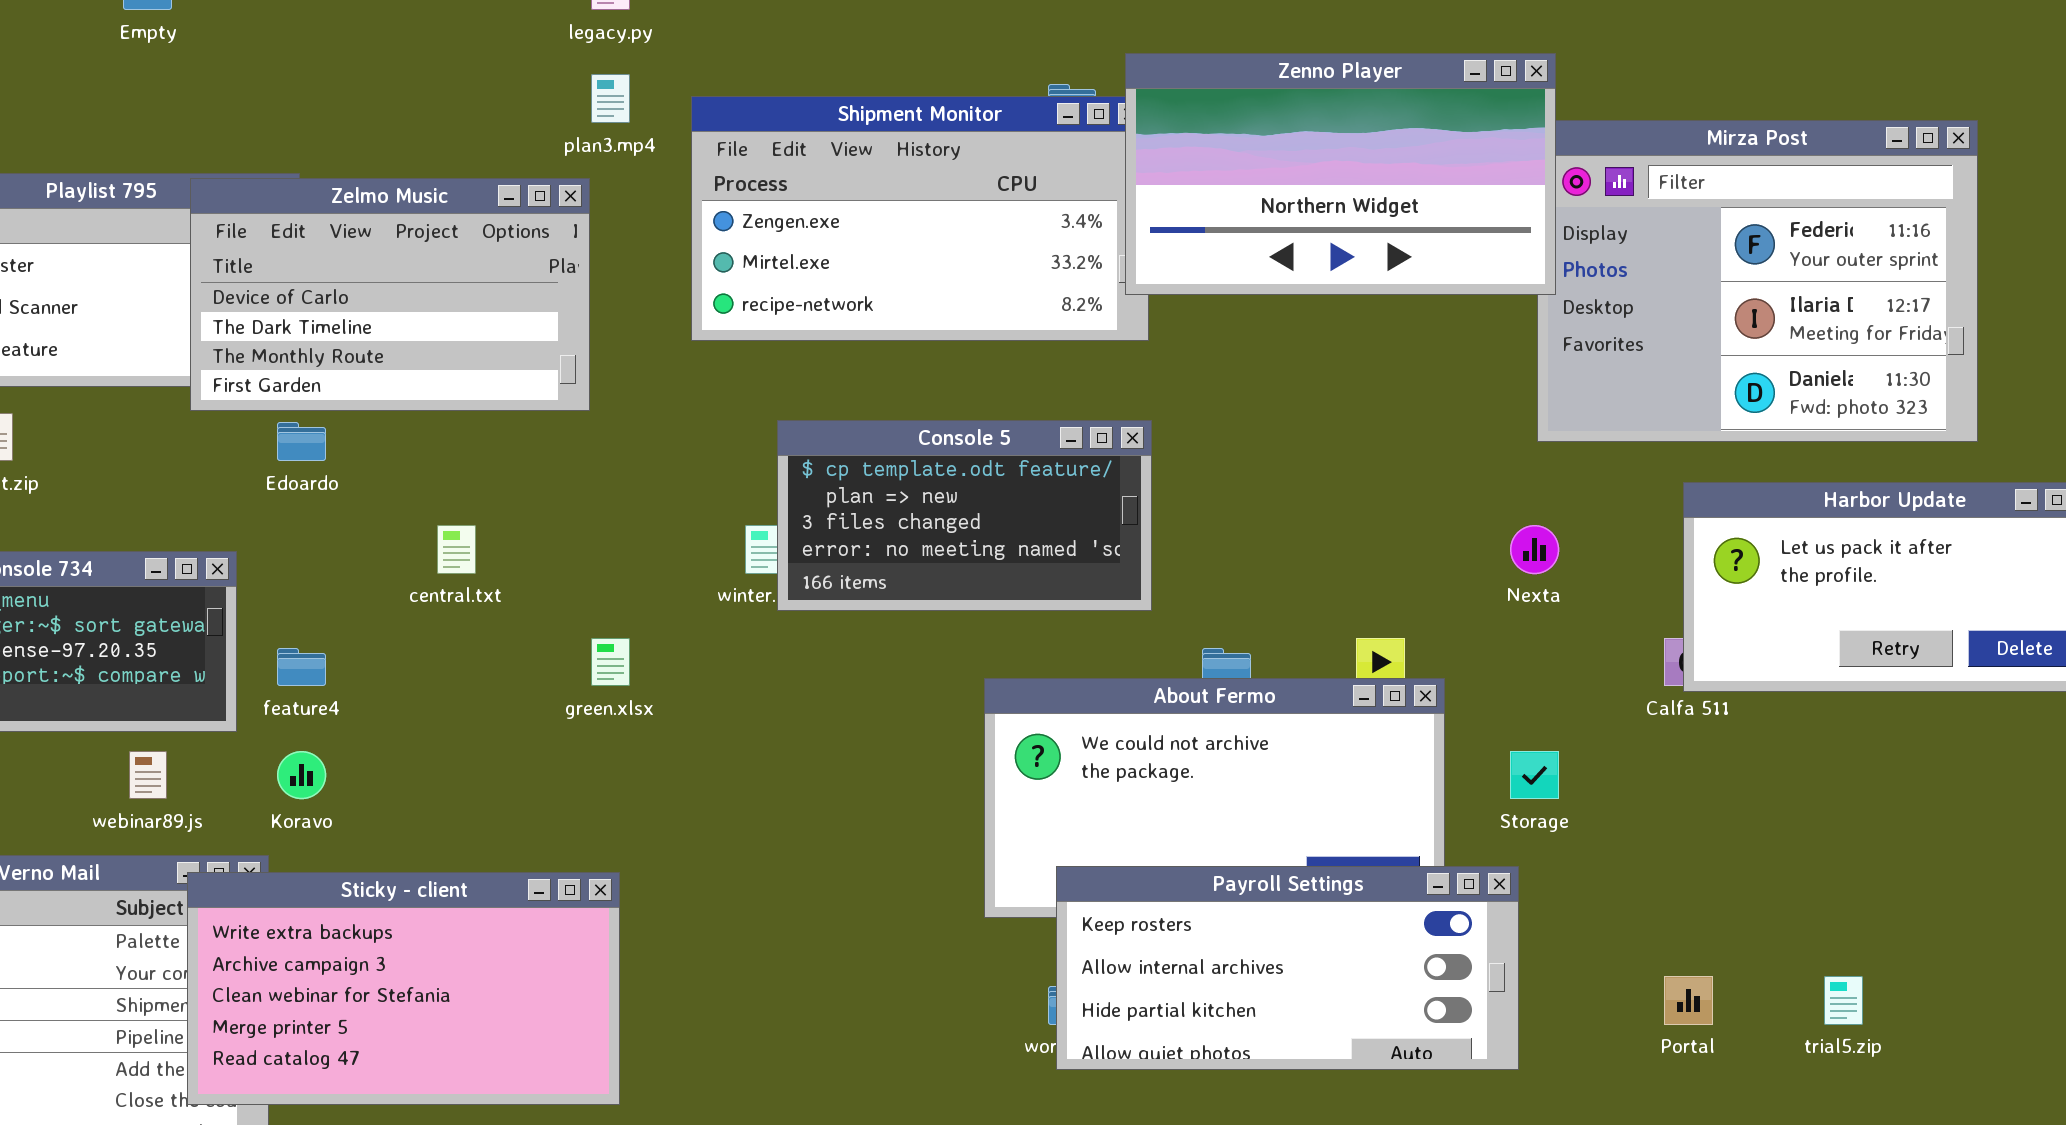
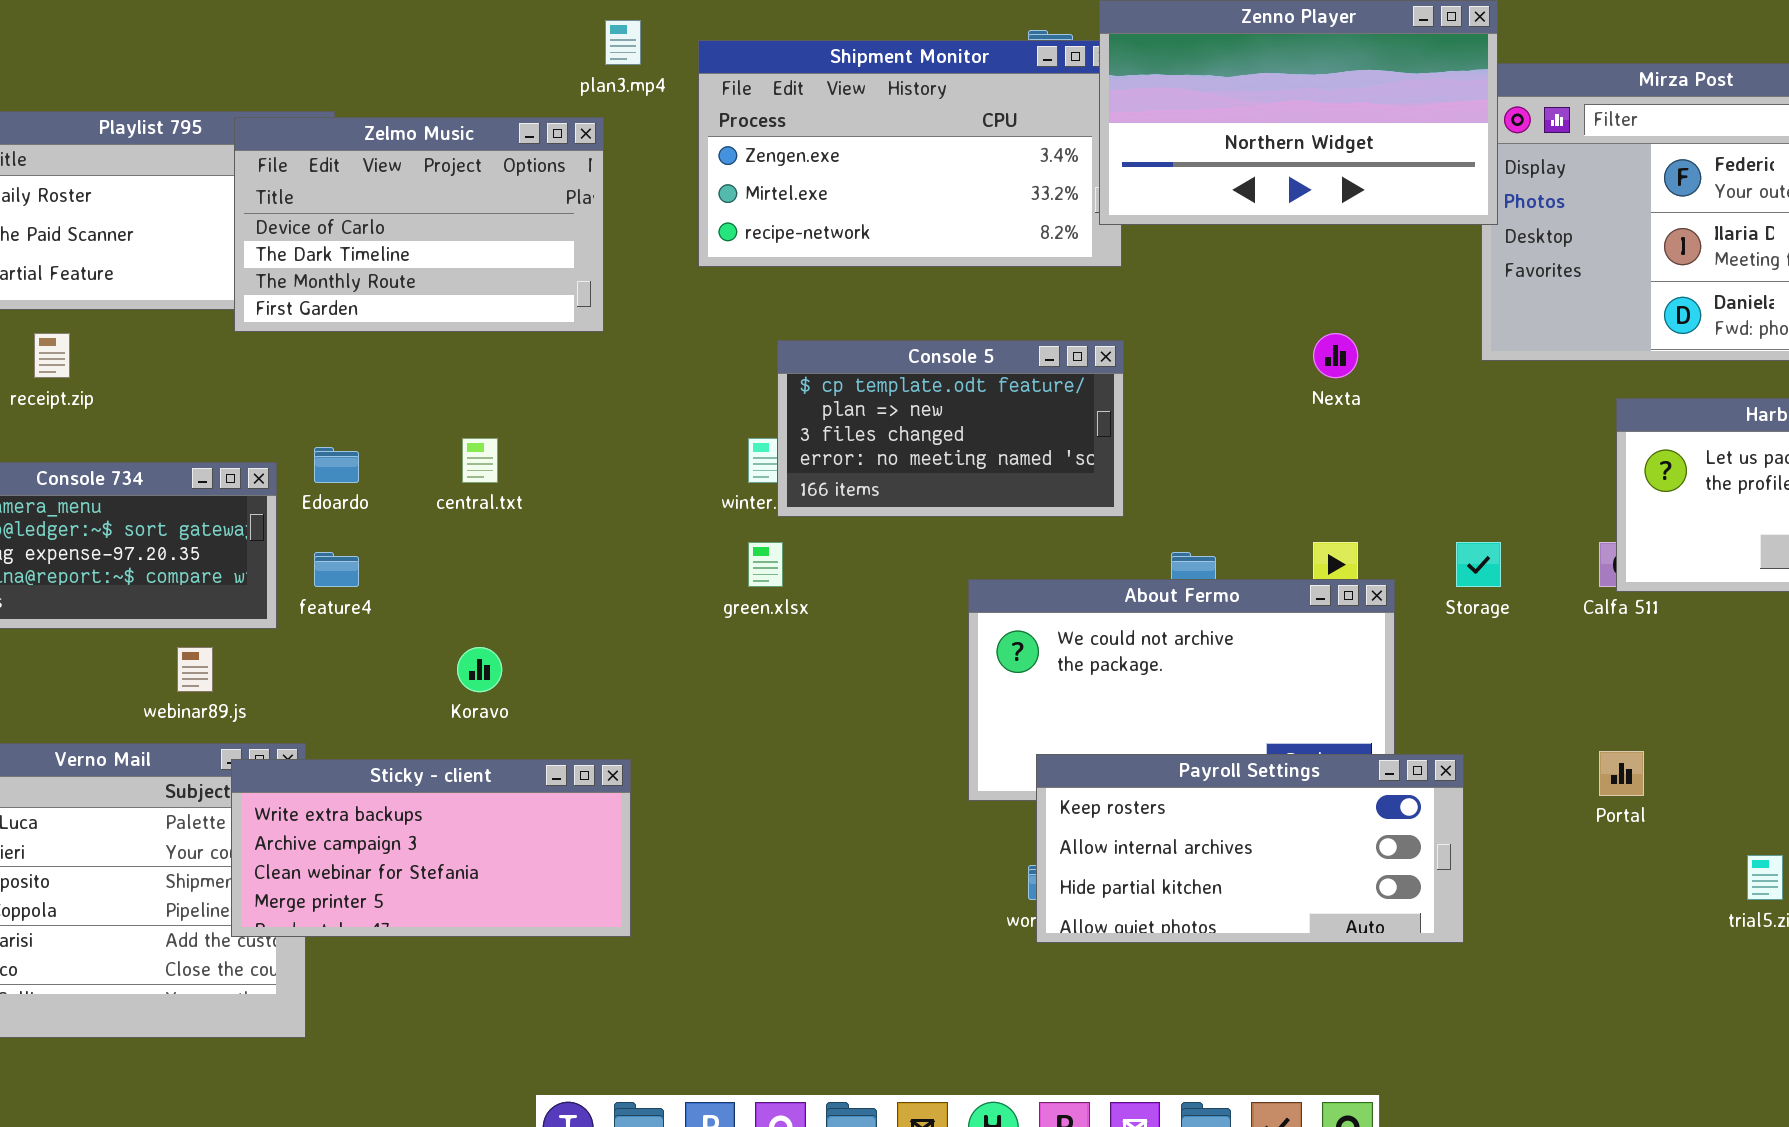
Edoardo: [277,422,326,461] -> [314,447,359,483], moved
Nexta: [1510,525,1559,574] -> [1313,333,1358,378], moved
green.xlsx: [591,638,630,686] -> [748,542,783,587], moved
Koravo: [277,751,326,799] -> [457,647,502,692], moved
Storage: [1510,751,1559,799] -> [1456,542,1501,587], moved
Sticky - client: [187,872,620,1105] -> [231,759,631,937], resized
Portal: [1664,976,1713,1025] -> [1599,751,1644,796], moved

